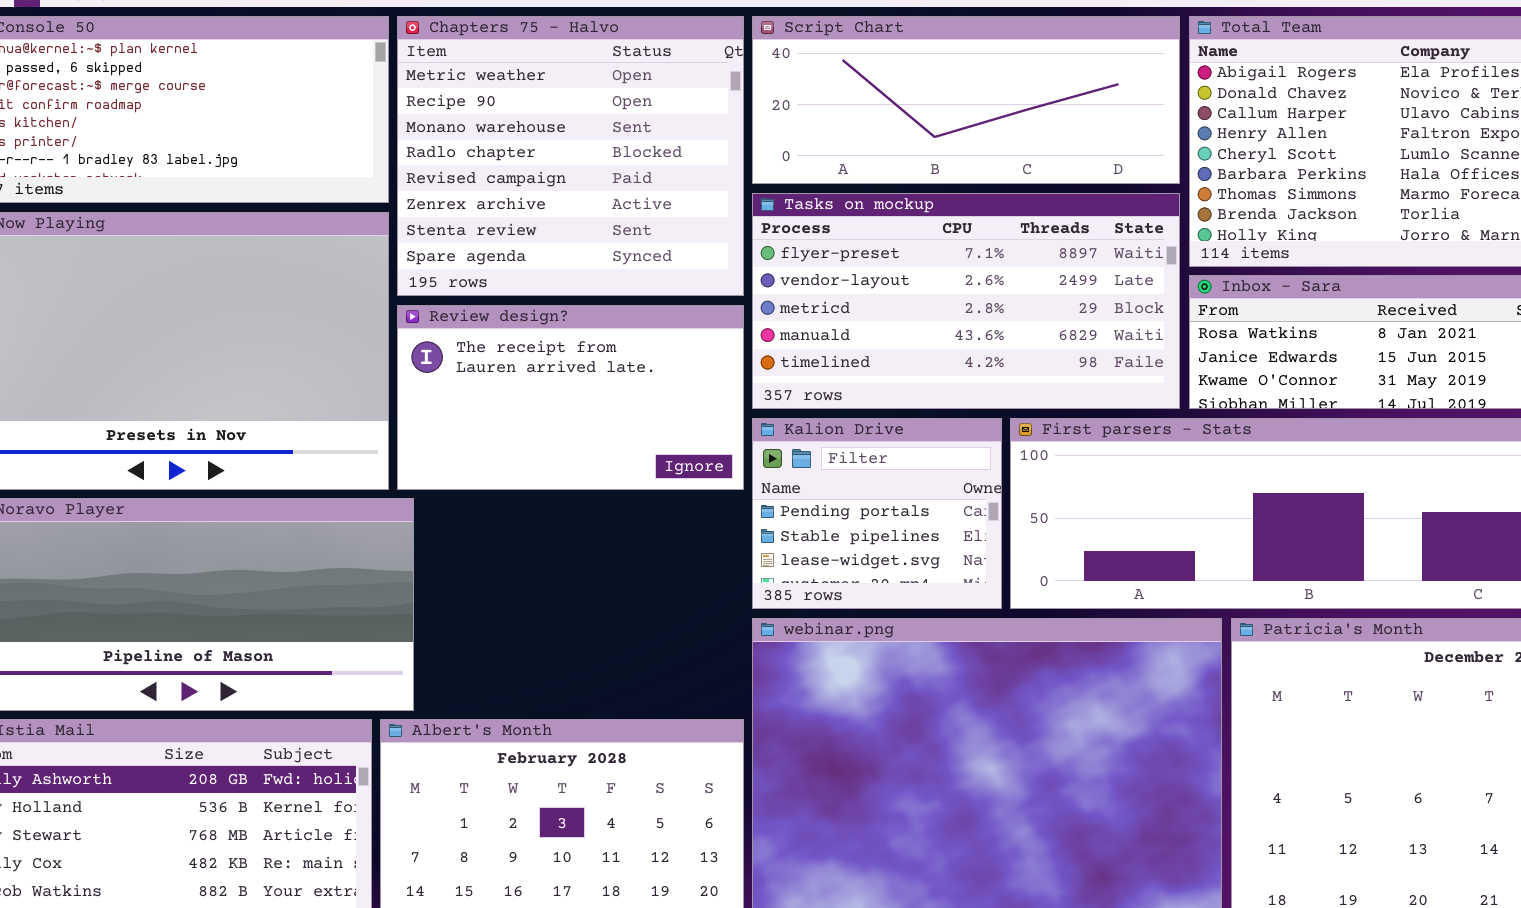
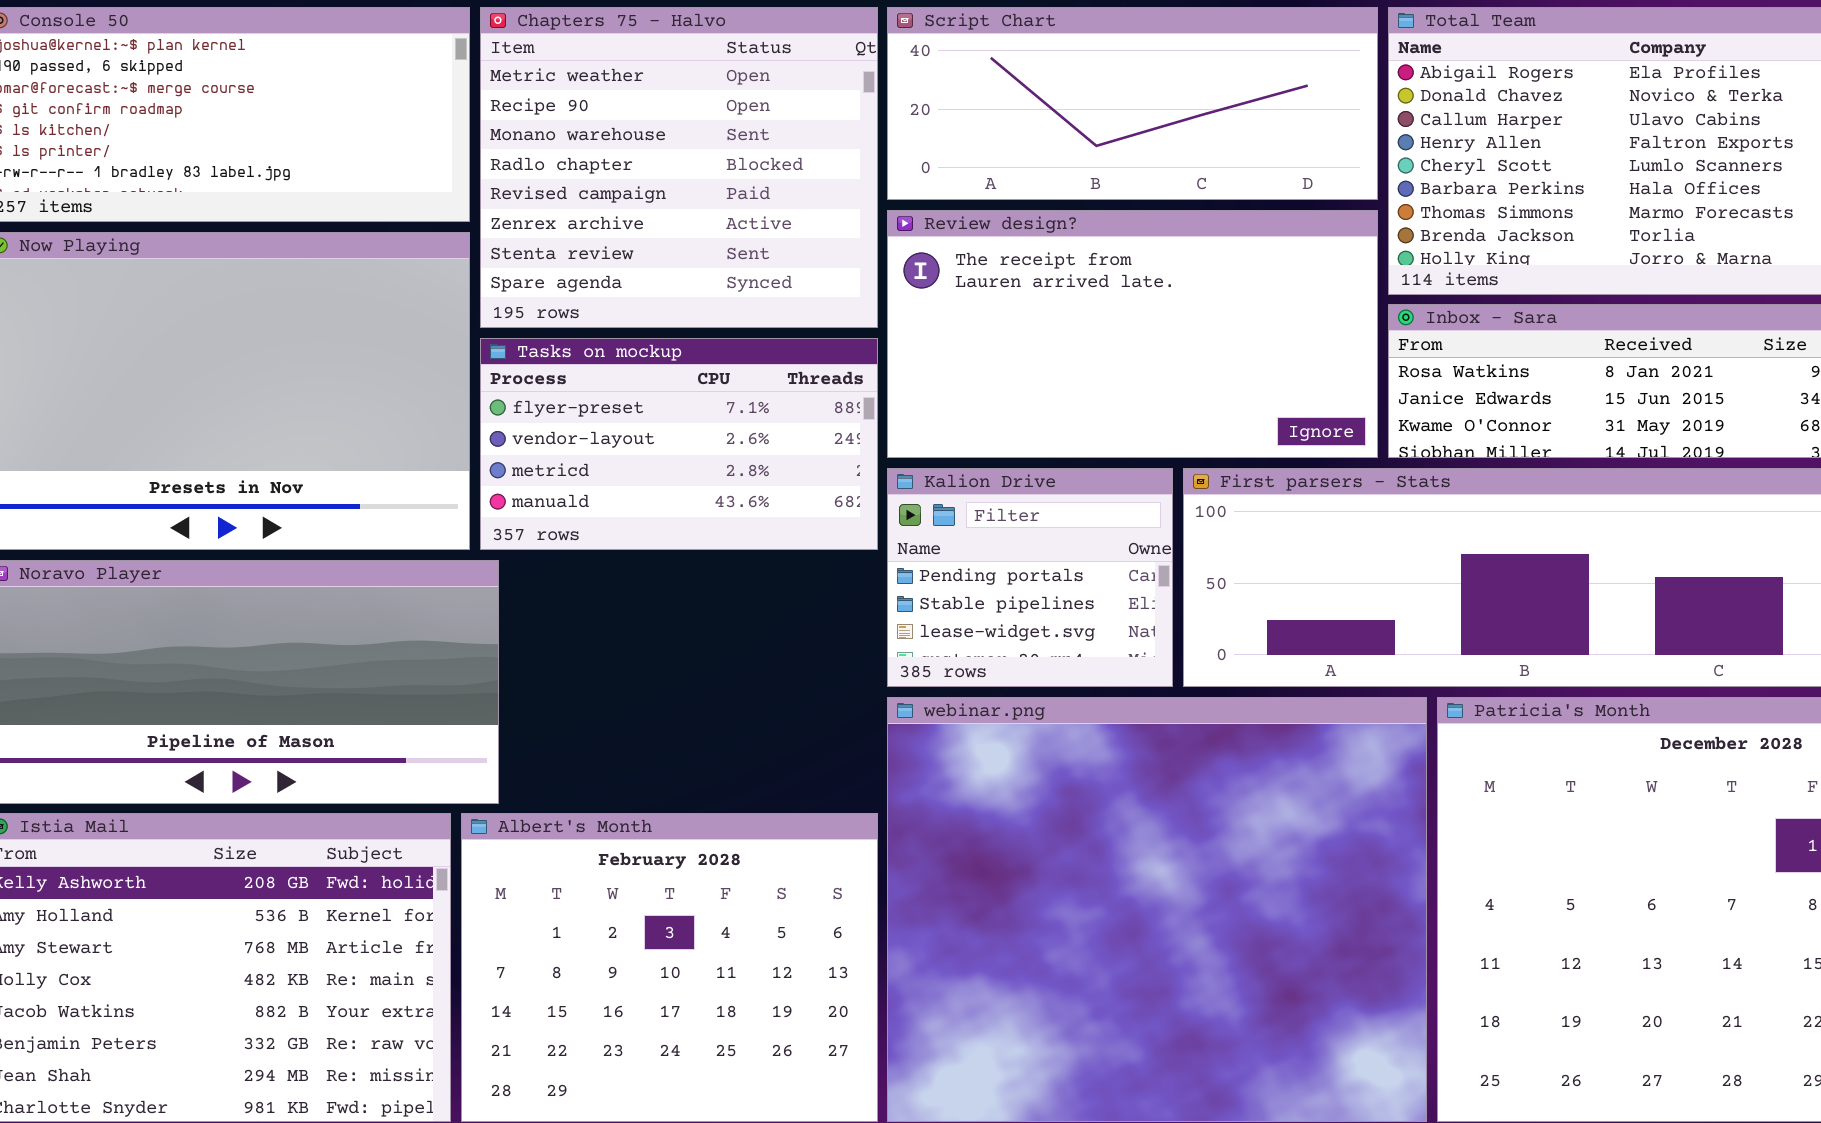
Tasks on mockup: [752,193,1180,409] -> [480,338,878,550], moved, resized
Review design?: [397,305,744,490] -> [887,210,1378,458], moved, resized

